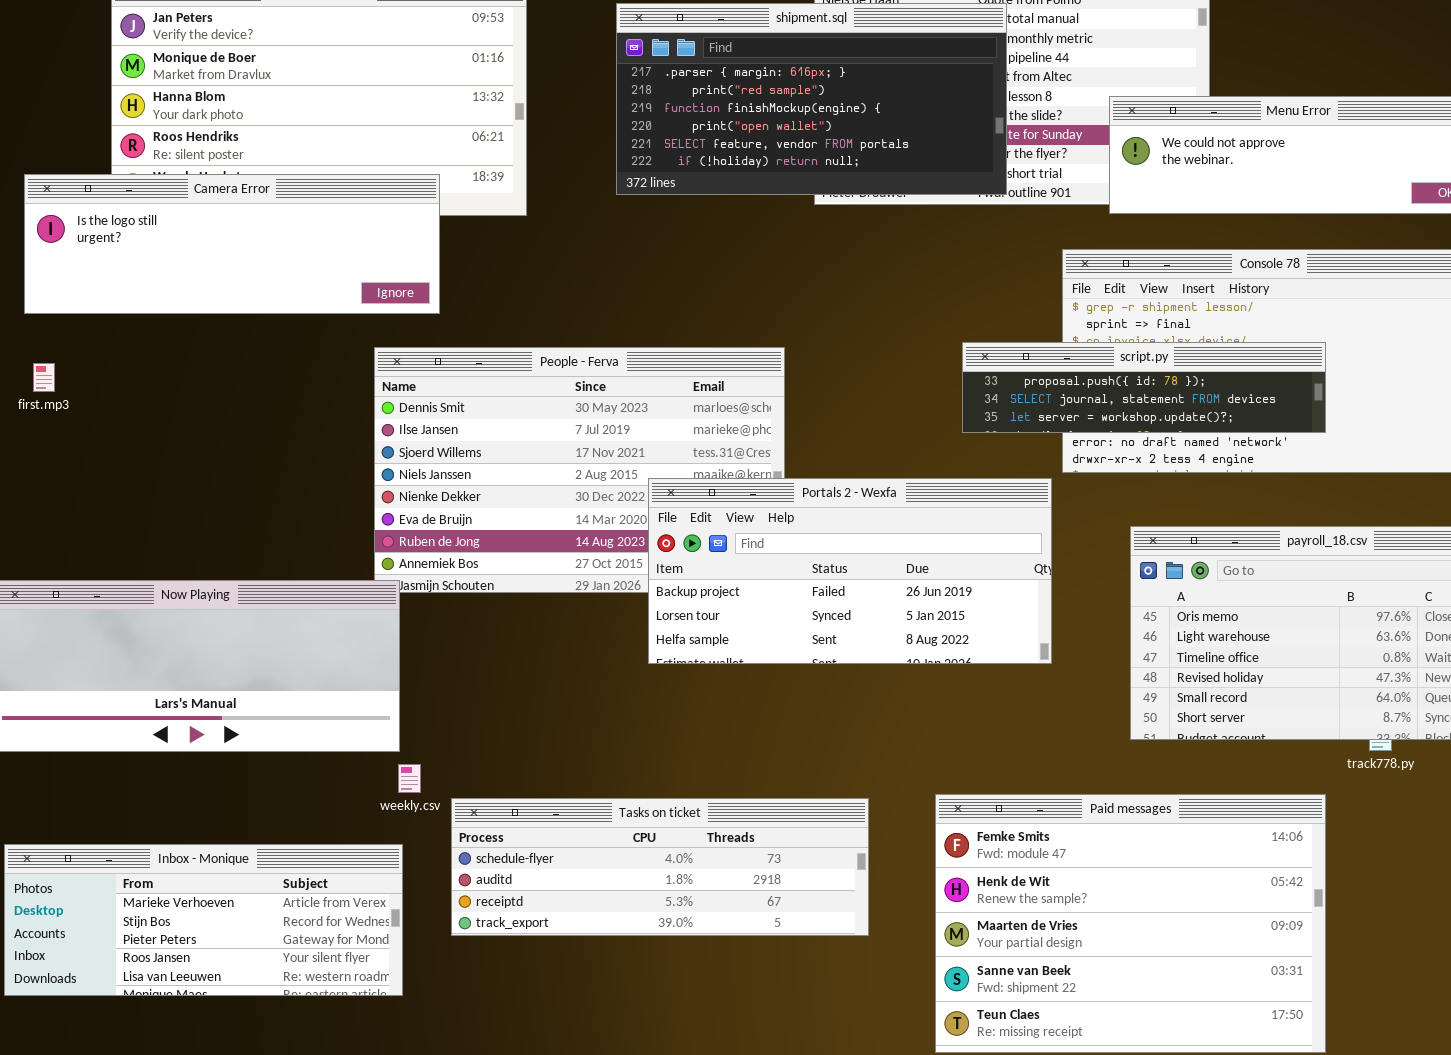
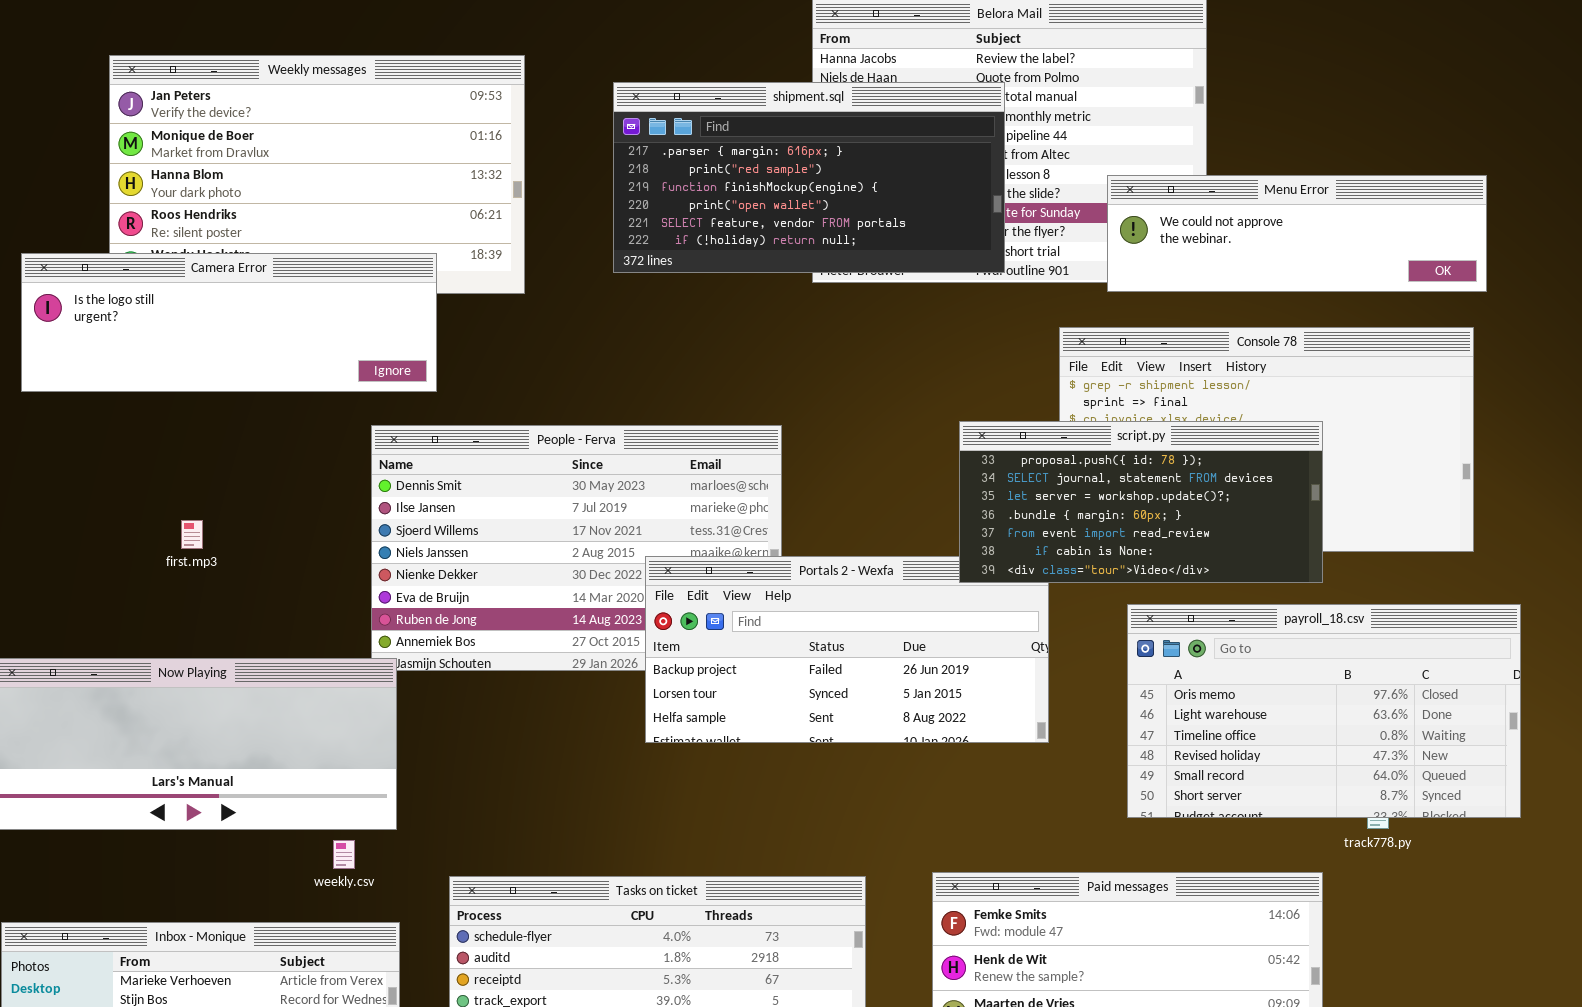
script.py: [962,342,1326,433] -> [959,421,1323,583], resized
first.mp3: [33,363,55,392] -> [181,520,203,549], moved
weekly.csv: [398,764,421,793] -> [333,840,355,869], moved

